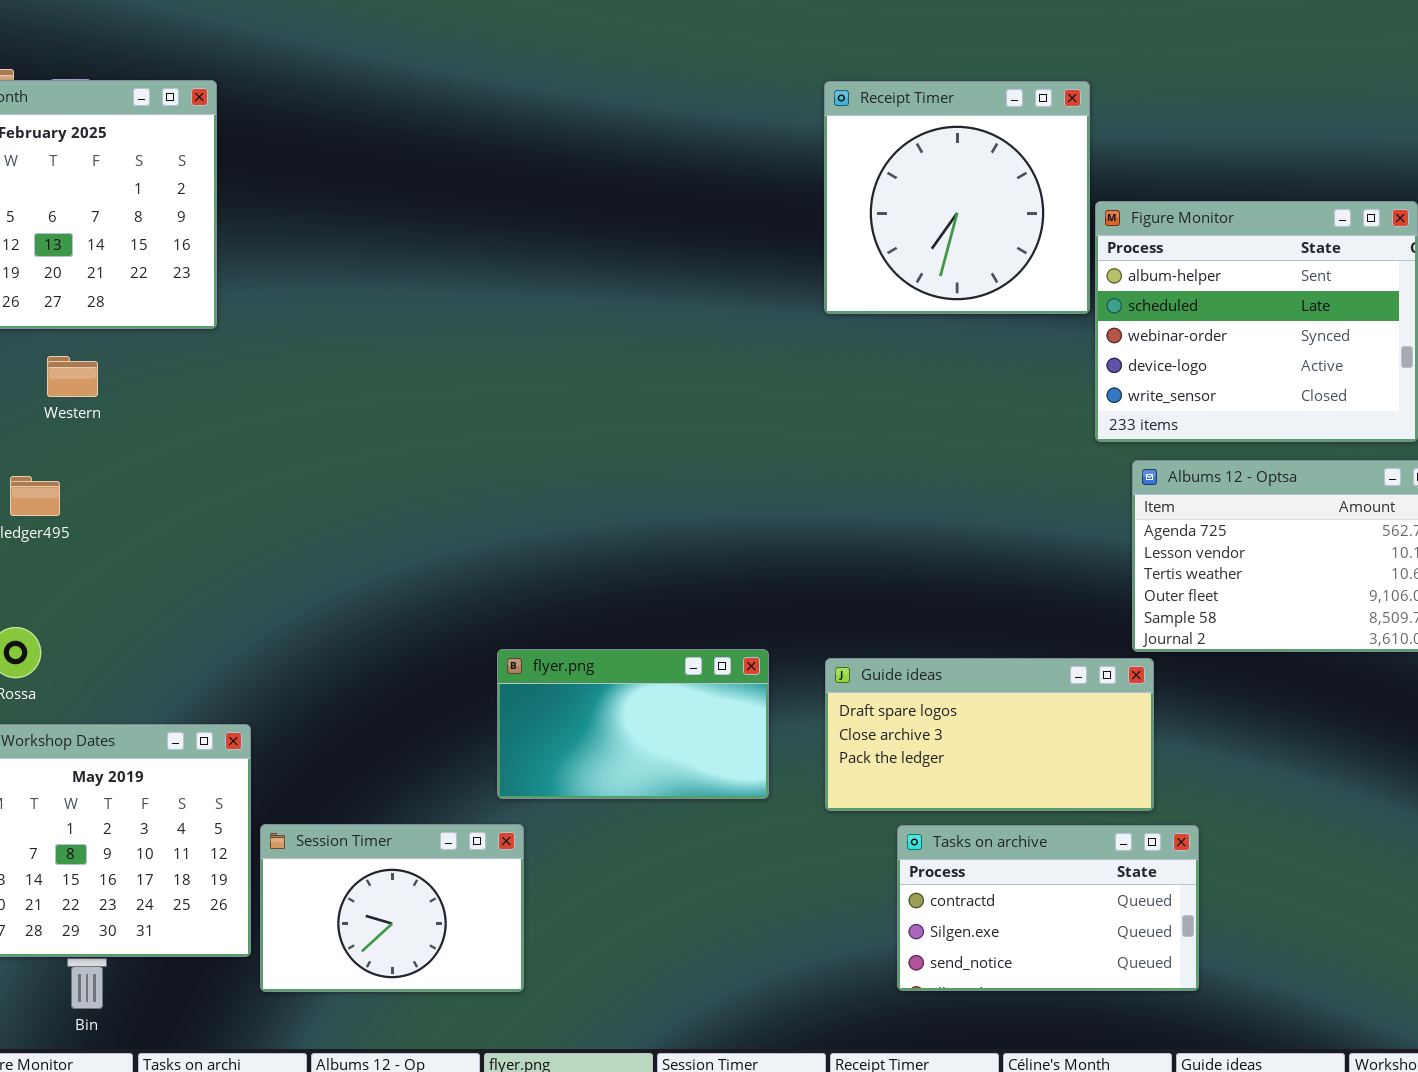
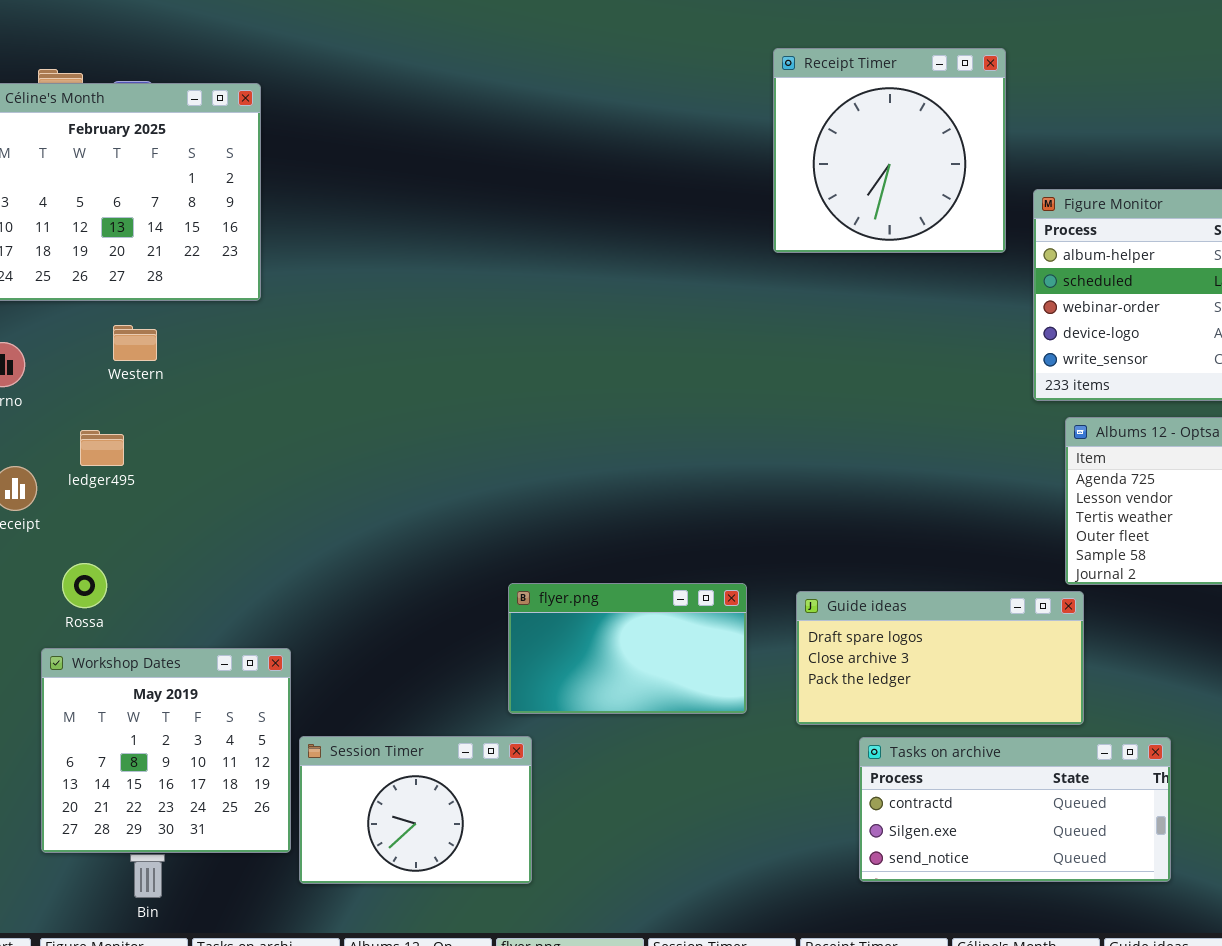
Receipt Timer: [824,81,1090,314] -> [773,48,1006,253], moved
Tasks on archive: [897,825,1199,991] -> [859,737,1171,882], resized

